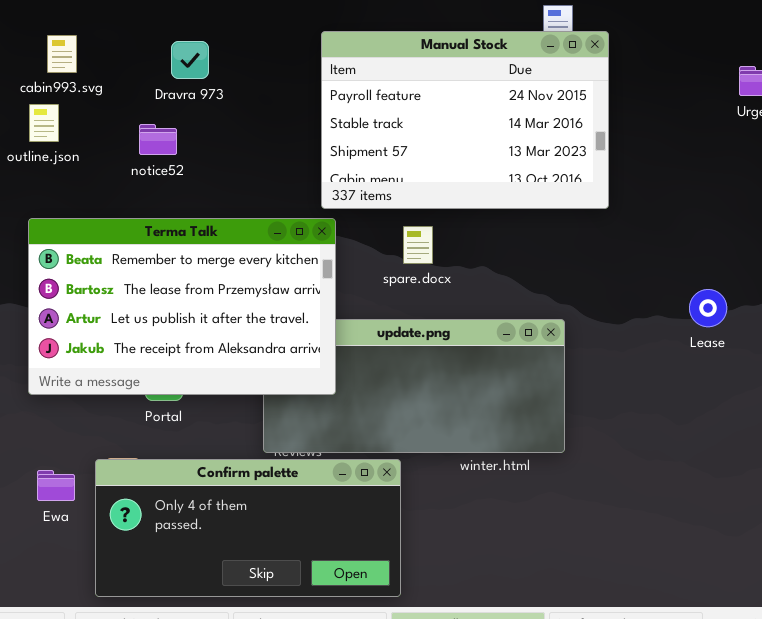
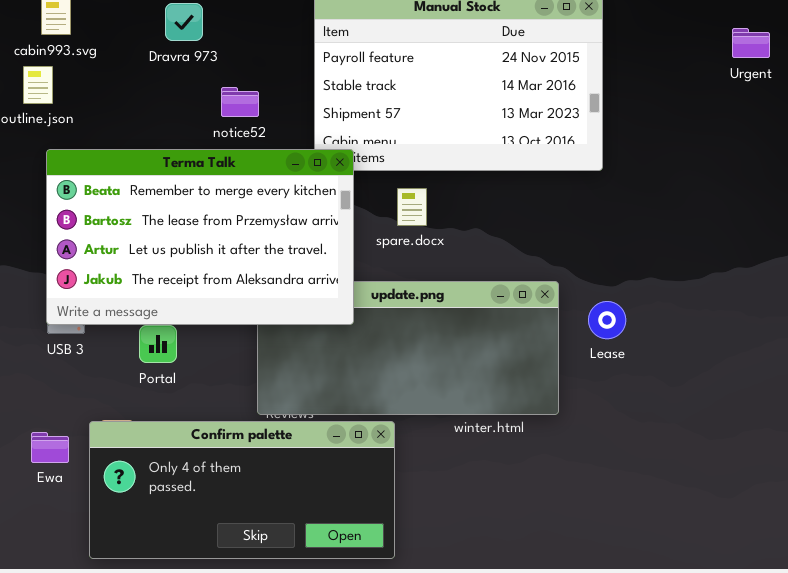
notice52: [139,124,177,155] -> [221,87,259,117], moved
Terma Talk: [28,218,336,395] -> [46,149,354,325], moved
Lease: [689,289,727,327] -> [588,301,626,339], moved

